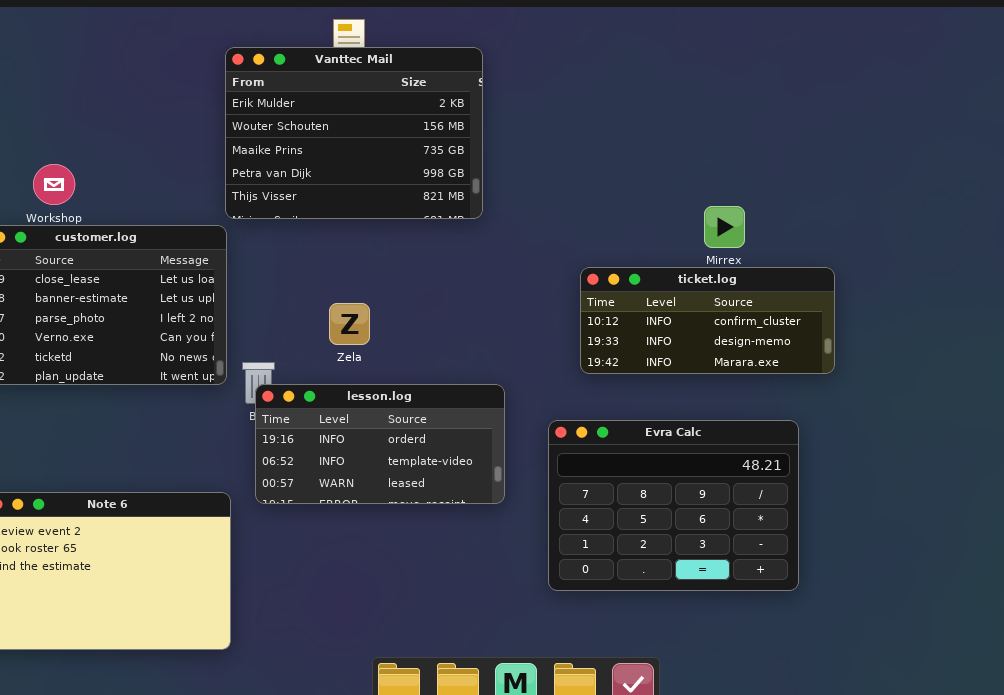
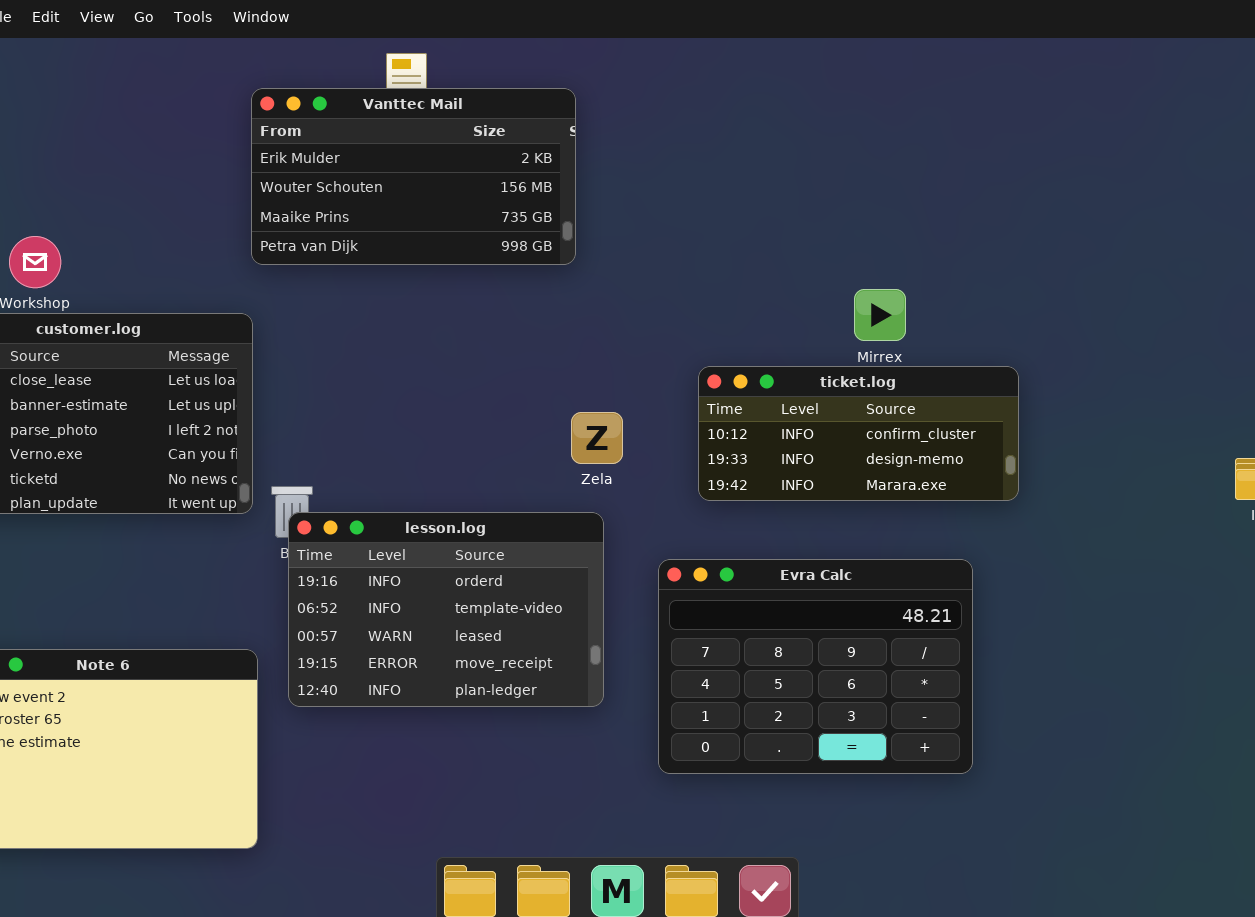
Vanttec Mail: [225,47,483,219] -> [251,88,576,265], resized
Zela: [329,303,370,345] -> [571,412,623,464], moved
lesson.log: [255,384,505,504] -> [288,512,604,707], resized

